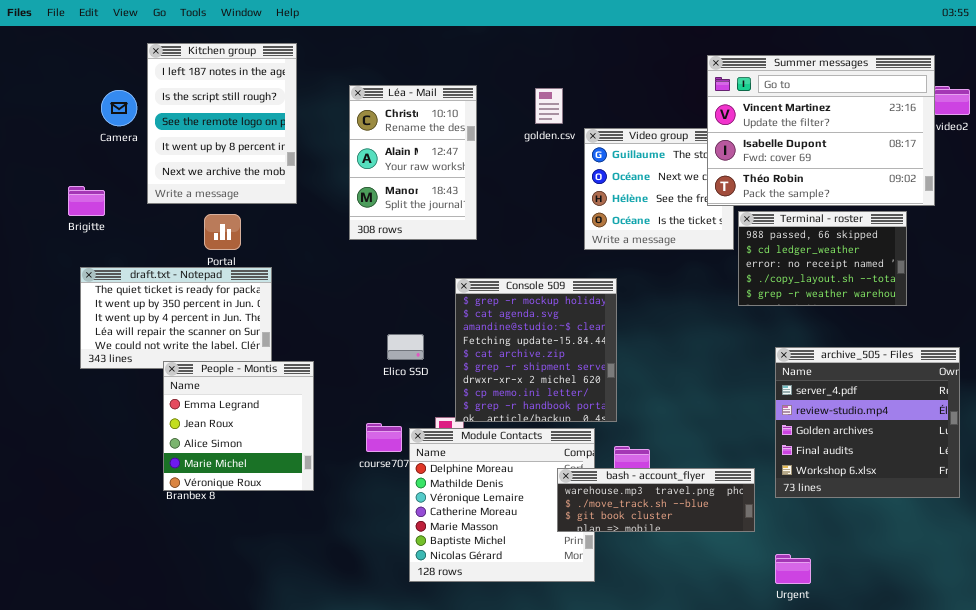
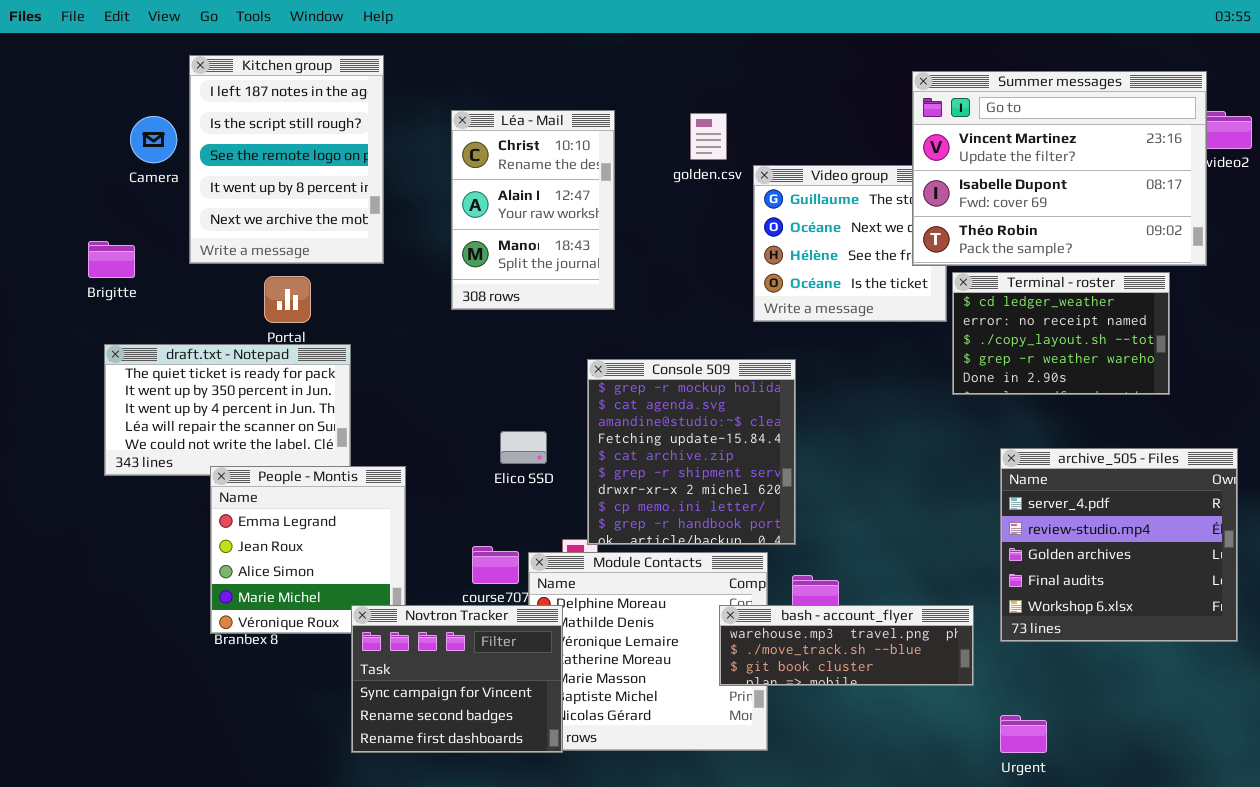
Terminal - roster: [738,211,907,306] -> [952,272,1170,395], scrolled down 1 row
Novtron Tracker: none -> [351,605,563,753], opened

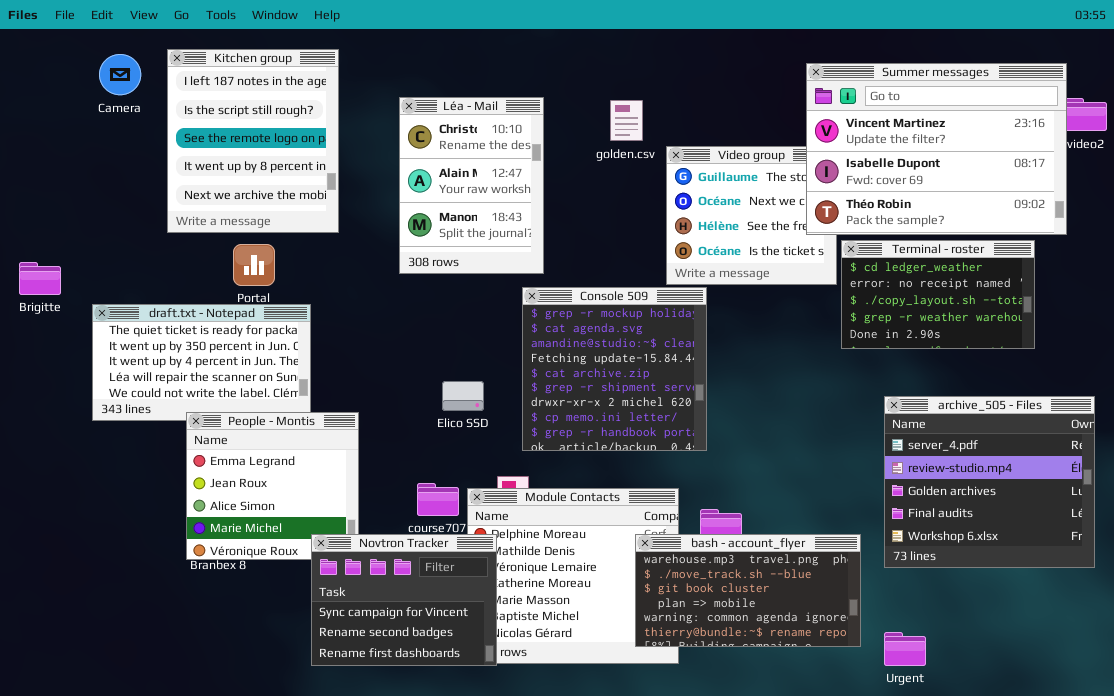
Camera: [130,116,177,163] -> [99,54,141,95], moved
Brigitte: [88,241,135,278] -> [19,262,61,295], moved
Console 509: [587,359,796,545] -> [522,287,707,451], moved
bash - account_flyer: [719,605,974,686] -> [635,534,861,647], resized

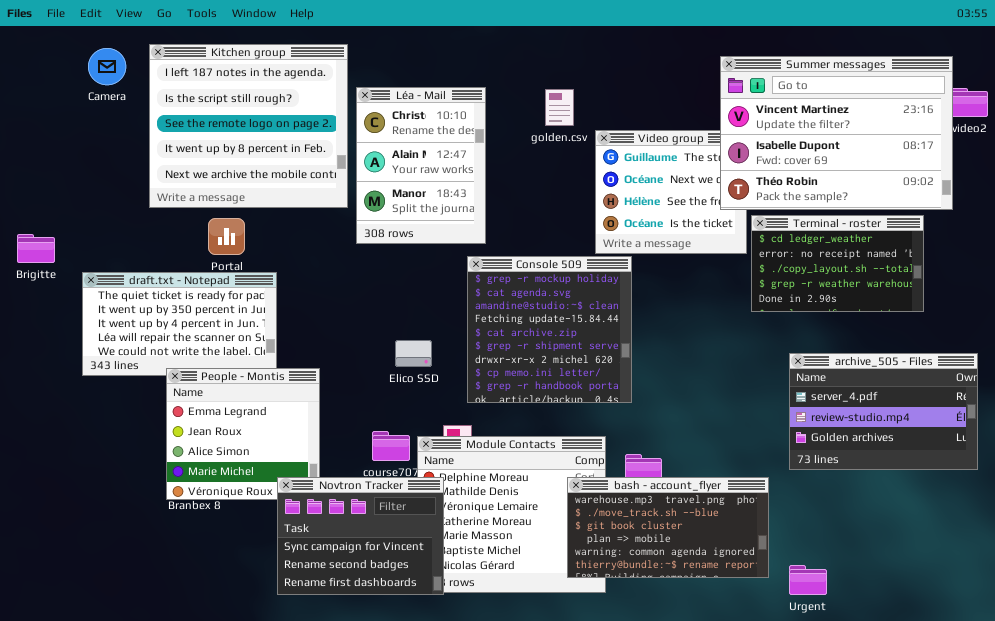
Kitchen group: [167,49,339,233] -> [149,44,348,208], resized
archive_505 - Files: [884,396,1095,568] -> [789,353,978,470], resized

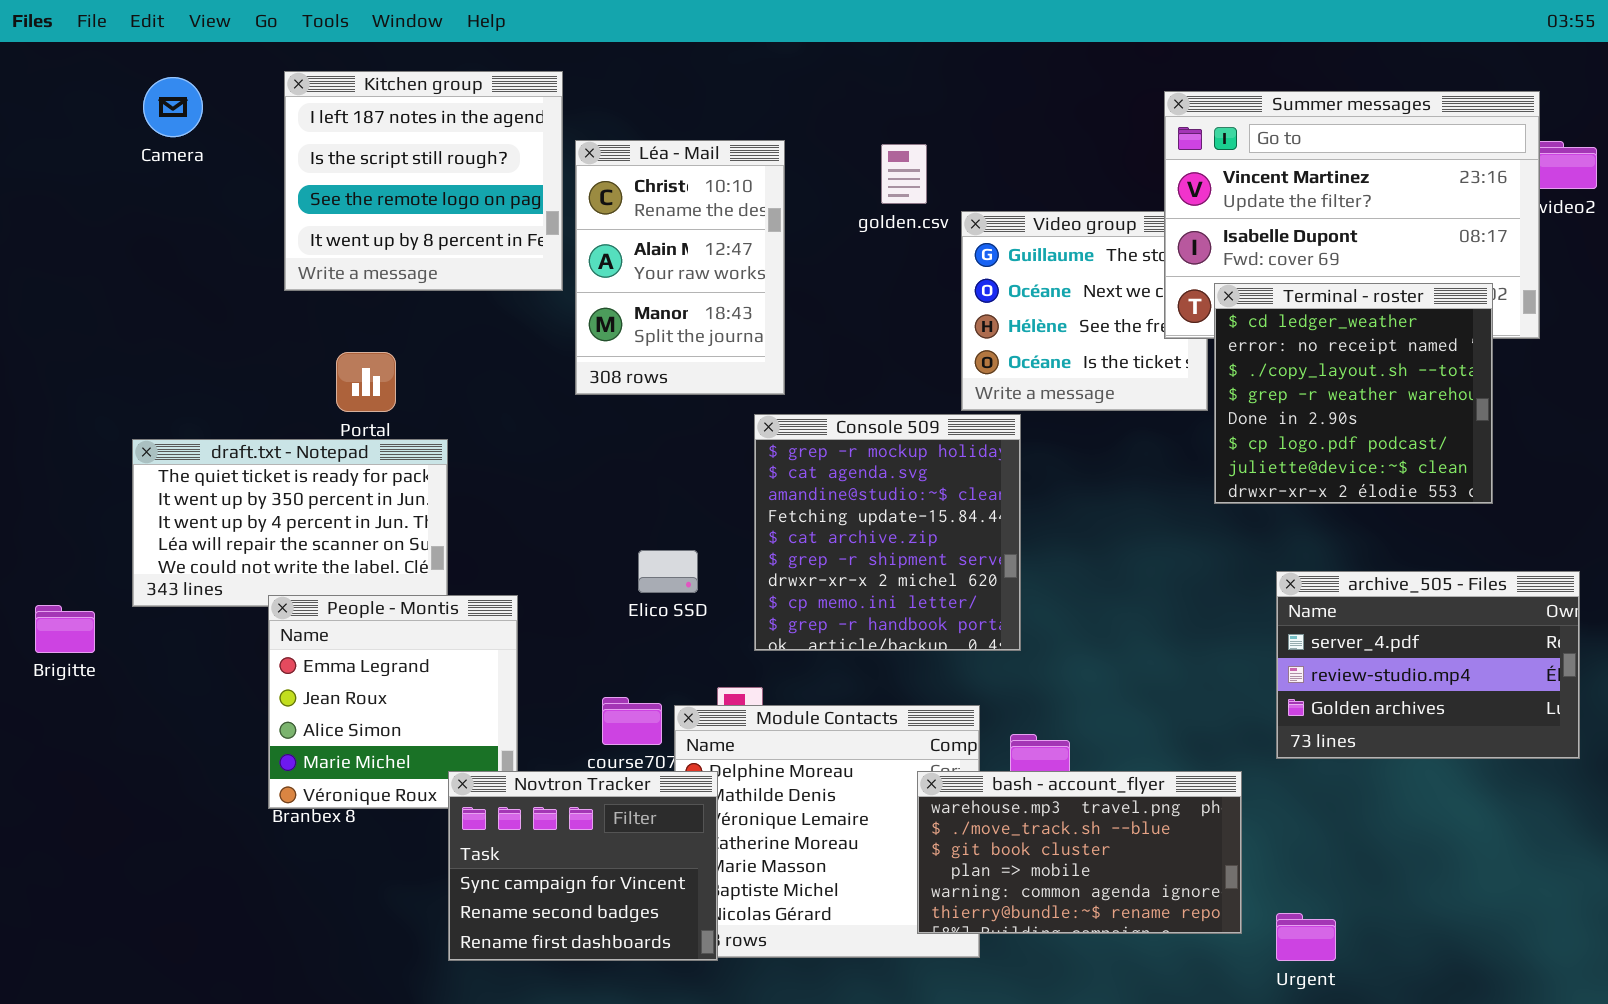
Kitchen group: [149,44,348,208] -> [284,71,563,291], resized
Terminal - roster: [751,215,924,312] -> [1214,283,1493,504], resized
Brigitte: [17,234,55,263] -> [35,605,95,653], moved

